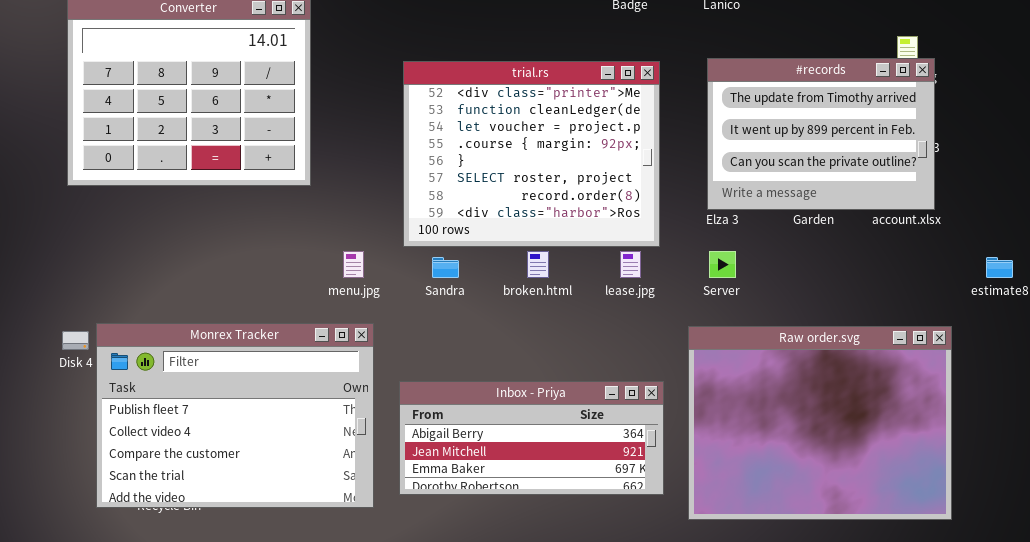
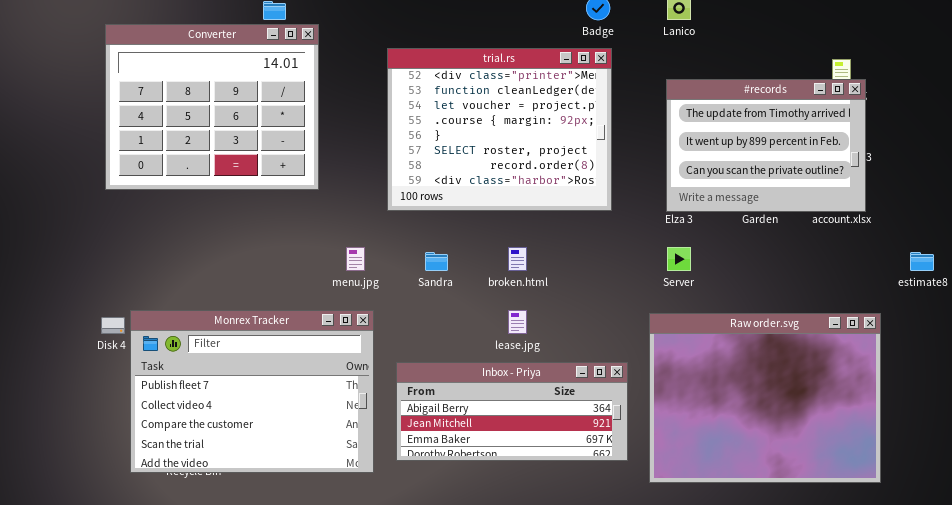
trial.rs: [403,61,660,247] -> [387,48,612,211], moved
lease.jpg: [620,251,641,278] -> [508,310,527,334], moved

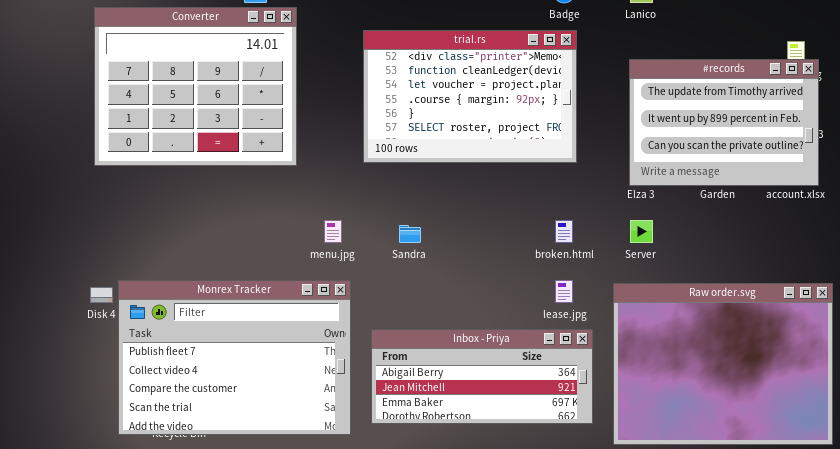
trial.rs: [387,48,612,211] -> [363,30,577,163], resized
broken.html: [508,247,527,271] -> [555,220,573,243], moved
lease.jpg: [508,310,527,334] -> [555,280,573,303], moved

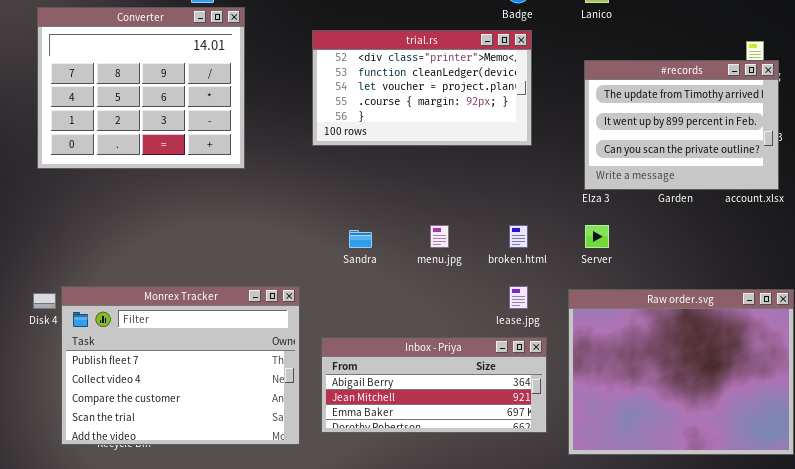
trial.rs: [363,30,577,163] -> [312,30,532,146], resized
menu.jpg: [324,220,342,243] -> [430,225,449,248], moved

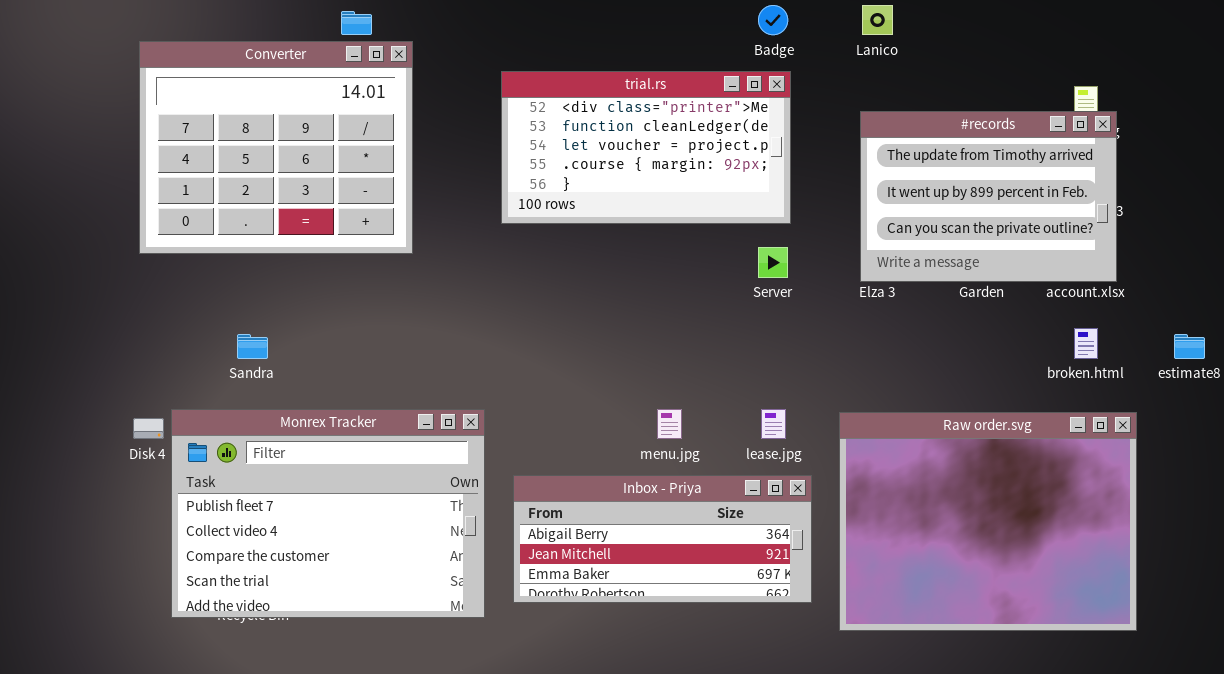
menu.jpg: [430,225,449,248] -> [657,409,682,439], moved
broken.html: [509,225,528,248] -> [1074,328,1098,359], moved
Server: [585,225,609,248] -> [758,247,788,278], moved
Sandra: [349,230,372,248] -> [237,334,268,359], moved

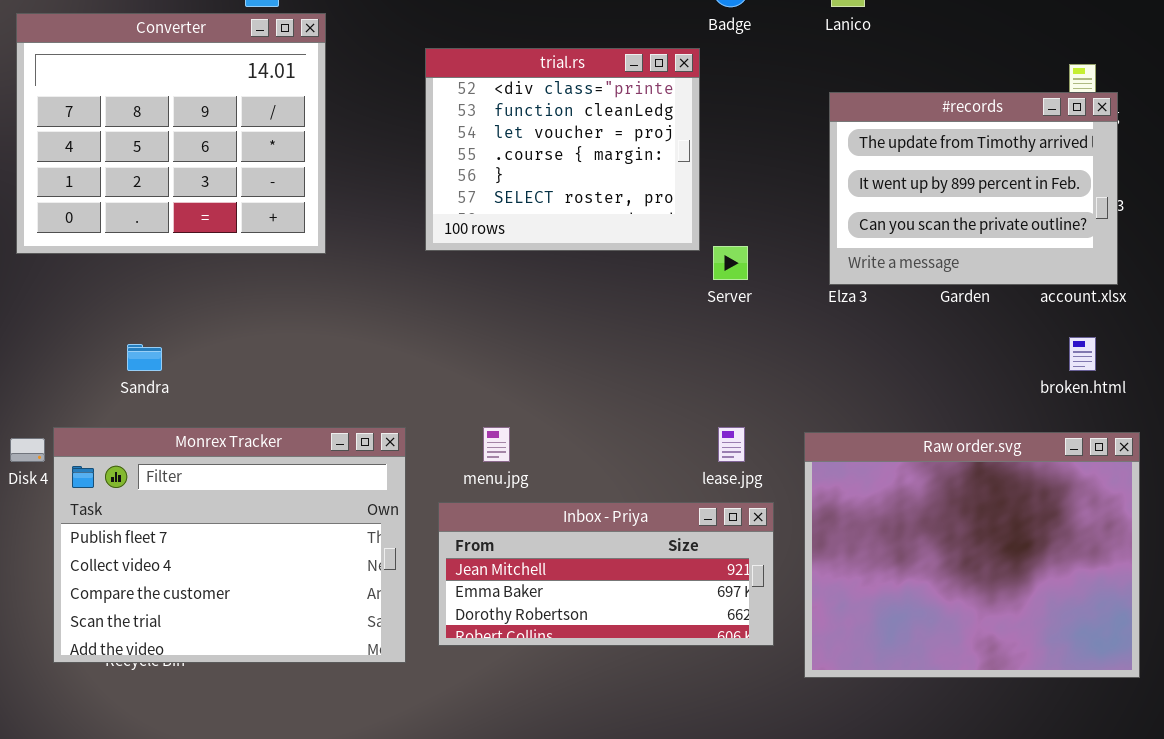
trial.rs: [501,71,791,224] -> [425,48,700,251], resized
menu.jpg: [657,409,682,439] -> [483,427,510,462], moved
Inbox - Priya: [513,475,812,603] -> [438,502,774,646], scrolled down 1 row

